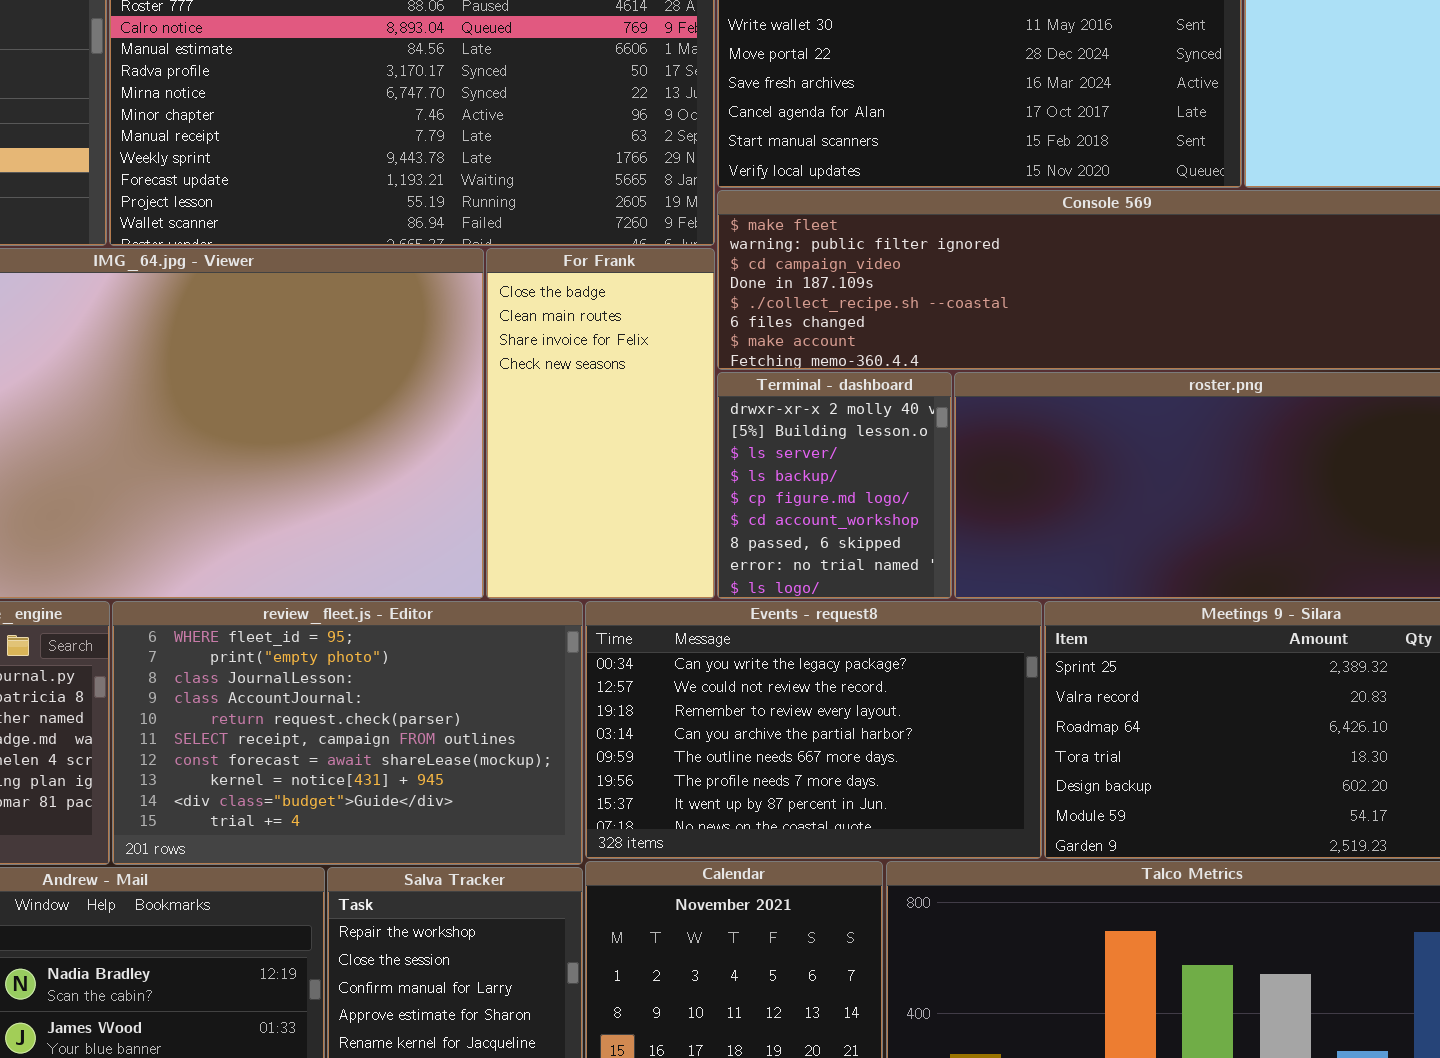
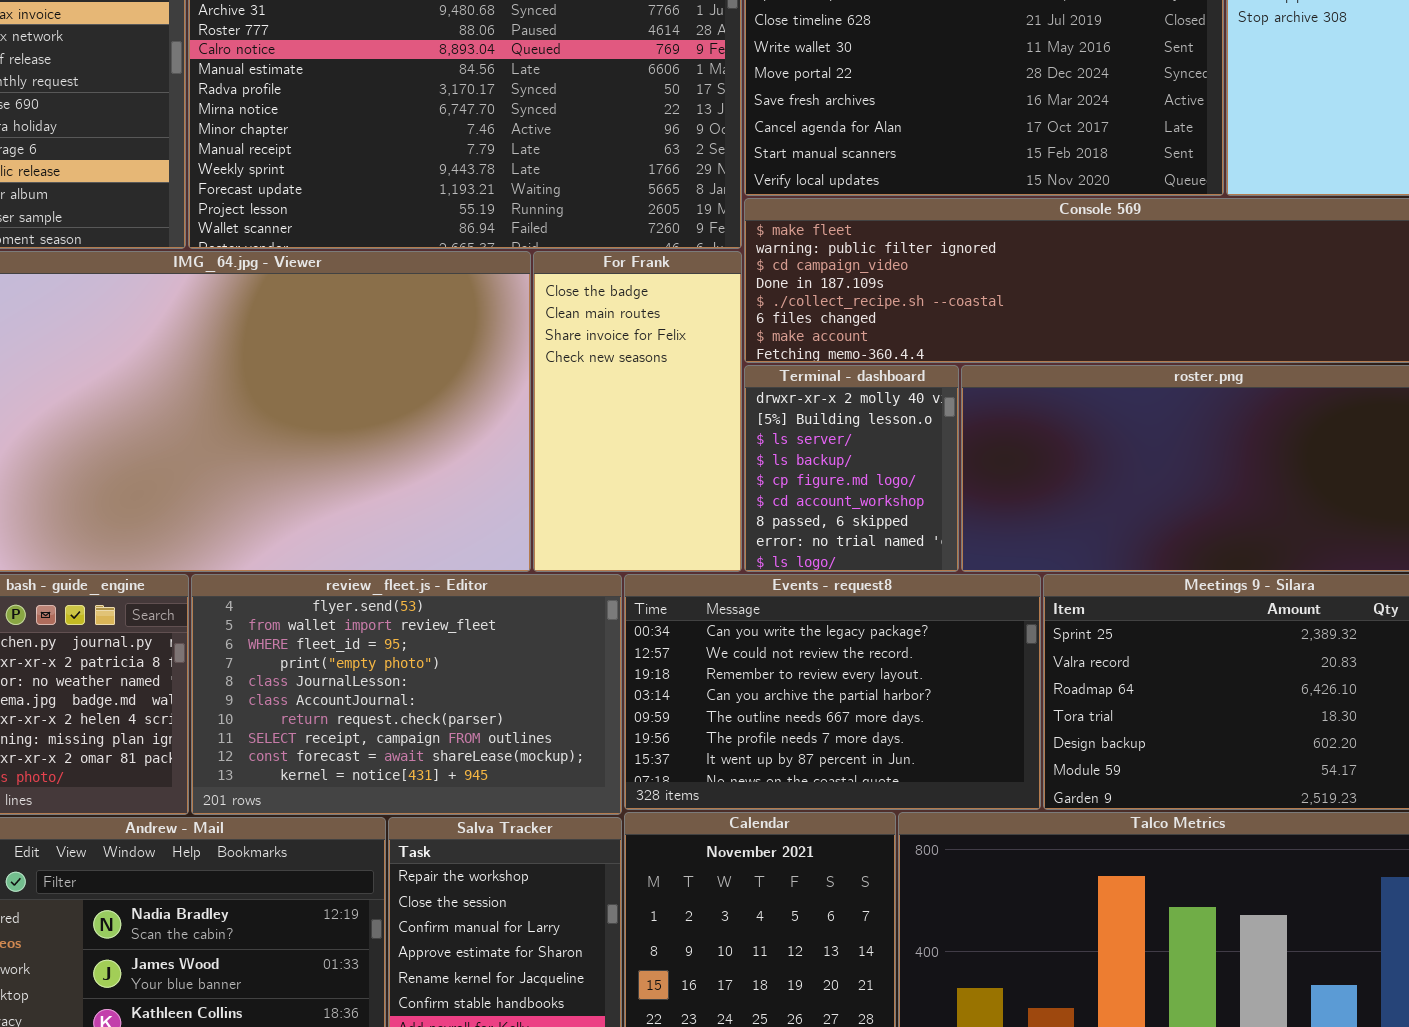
review_fleet.js - Editor: [112,601,583,865] -> [191,574,622,815], scrolled up 2 rows

